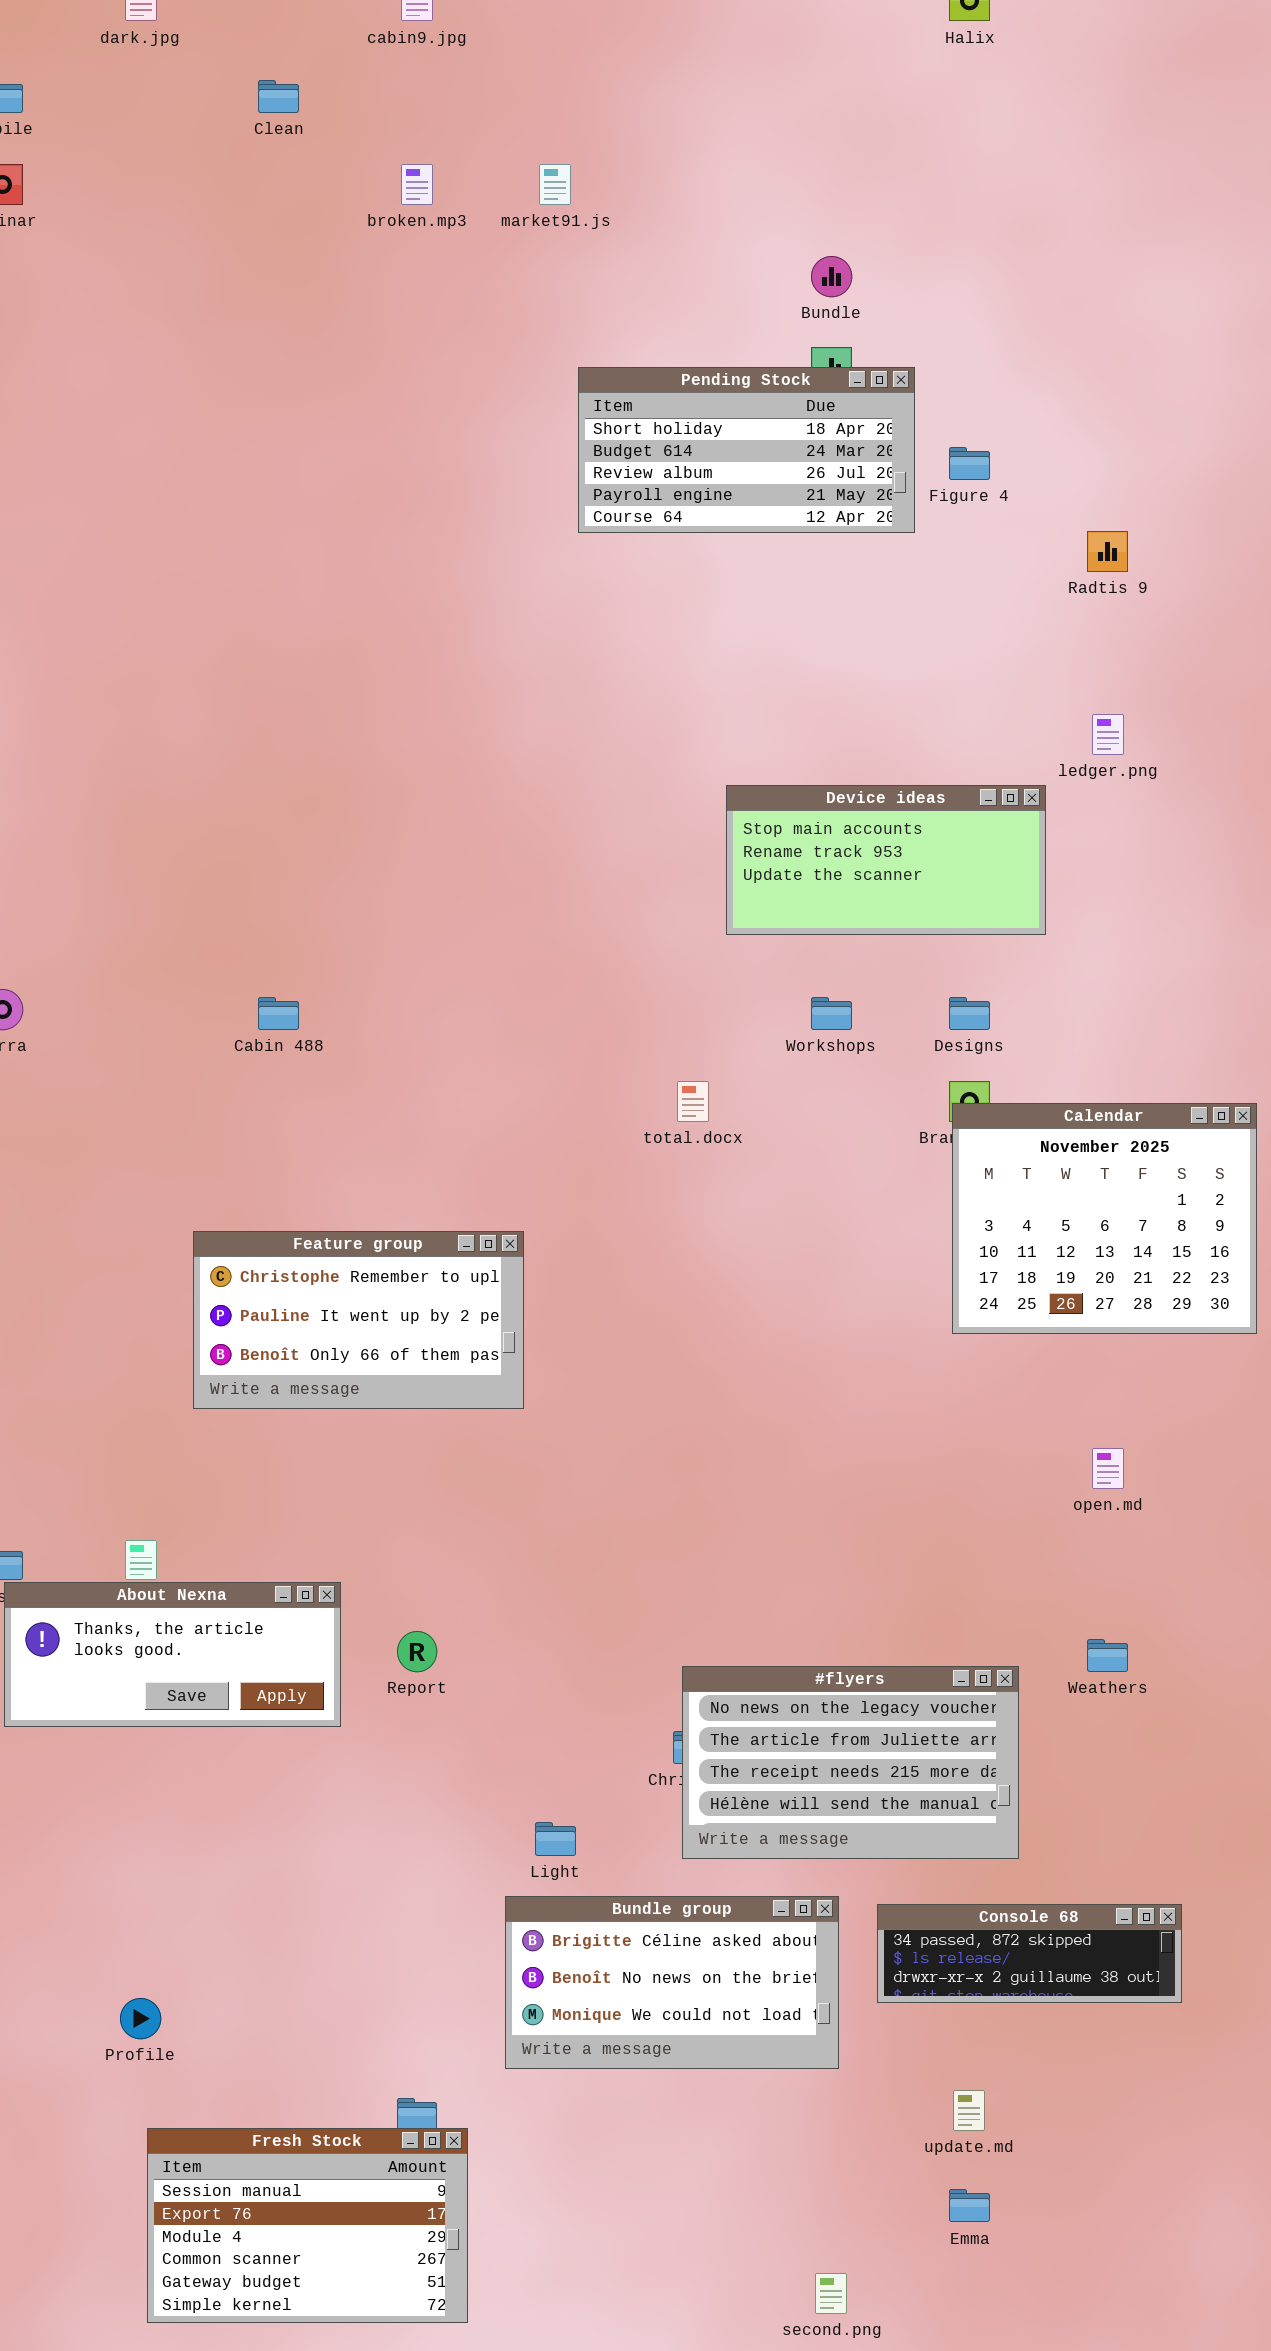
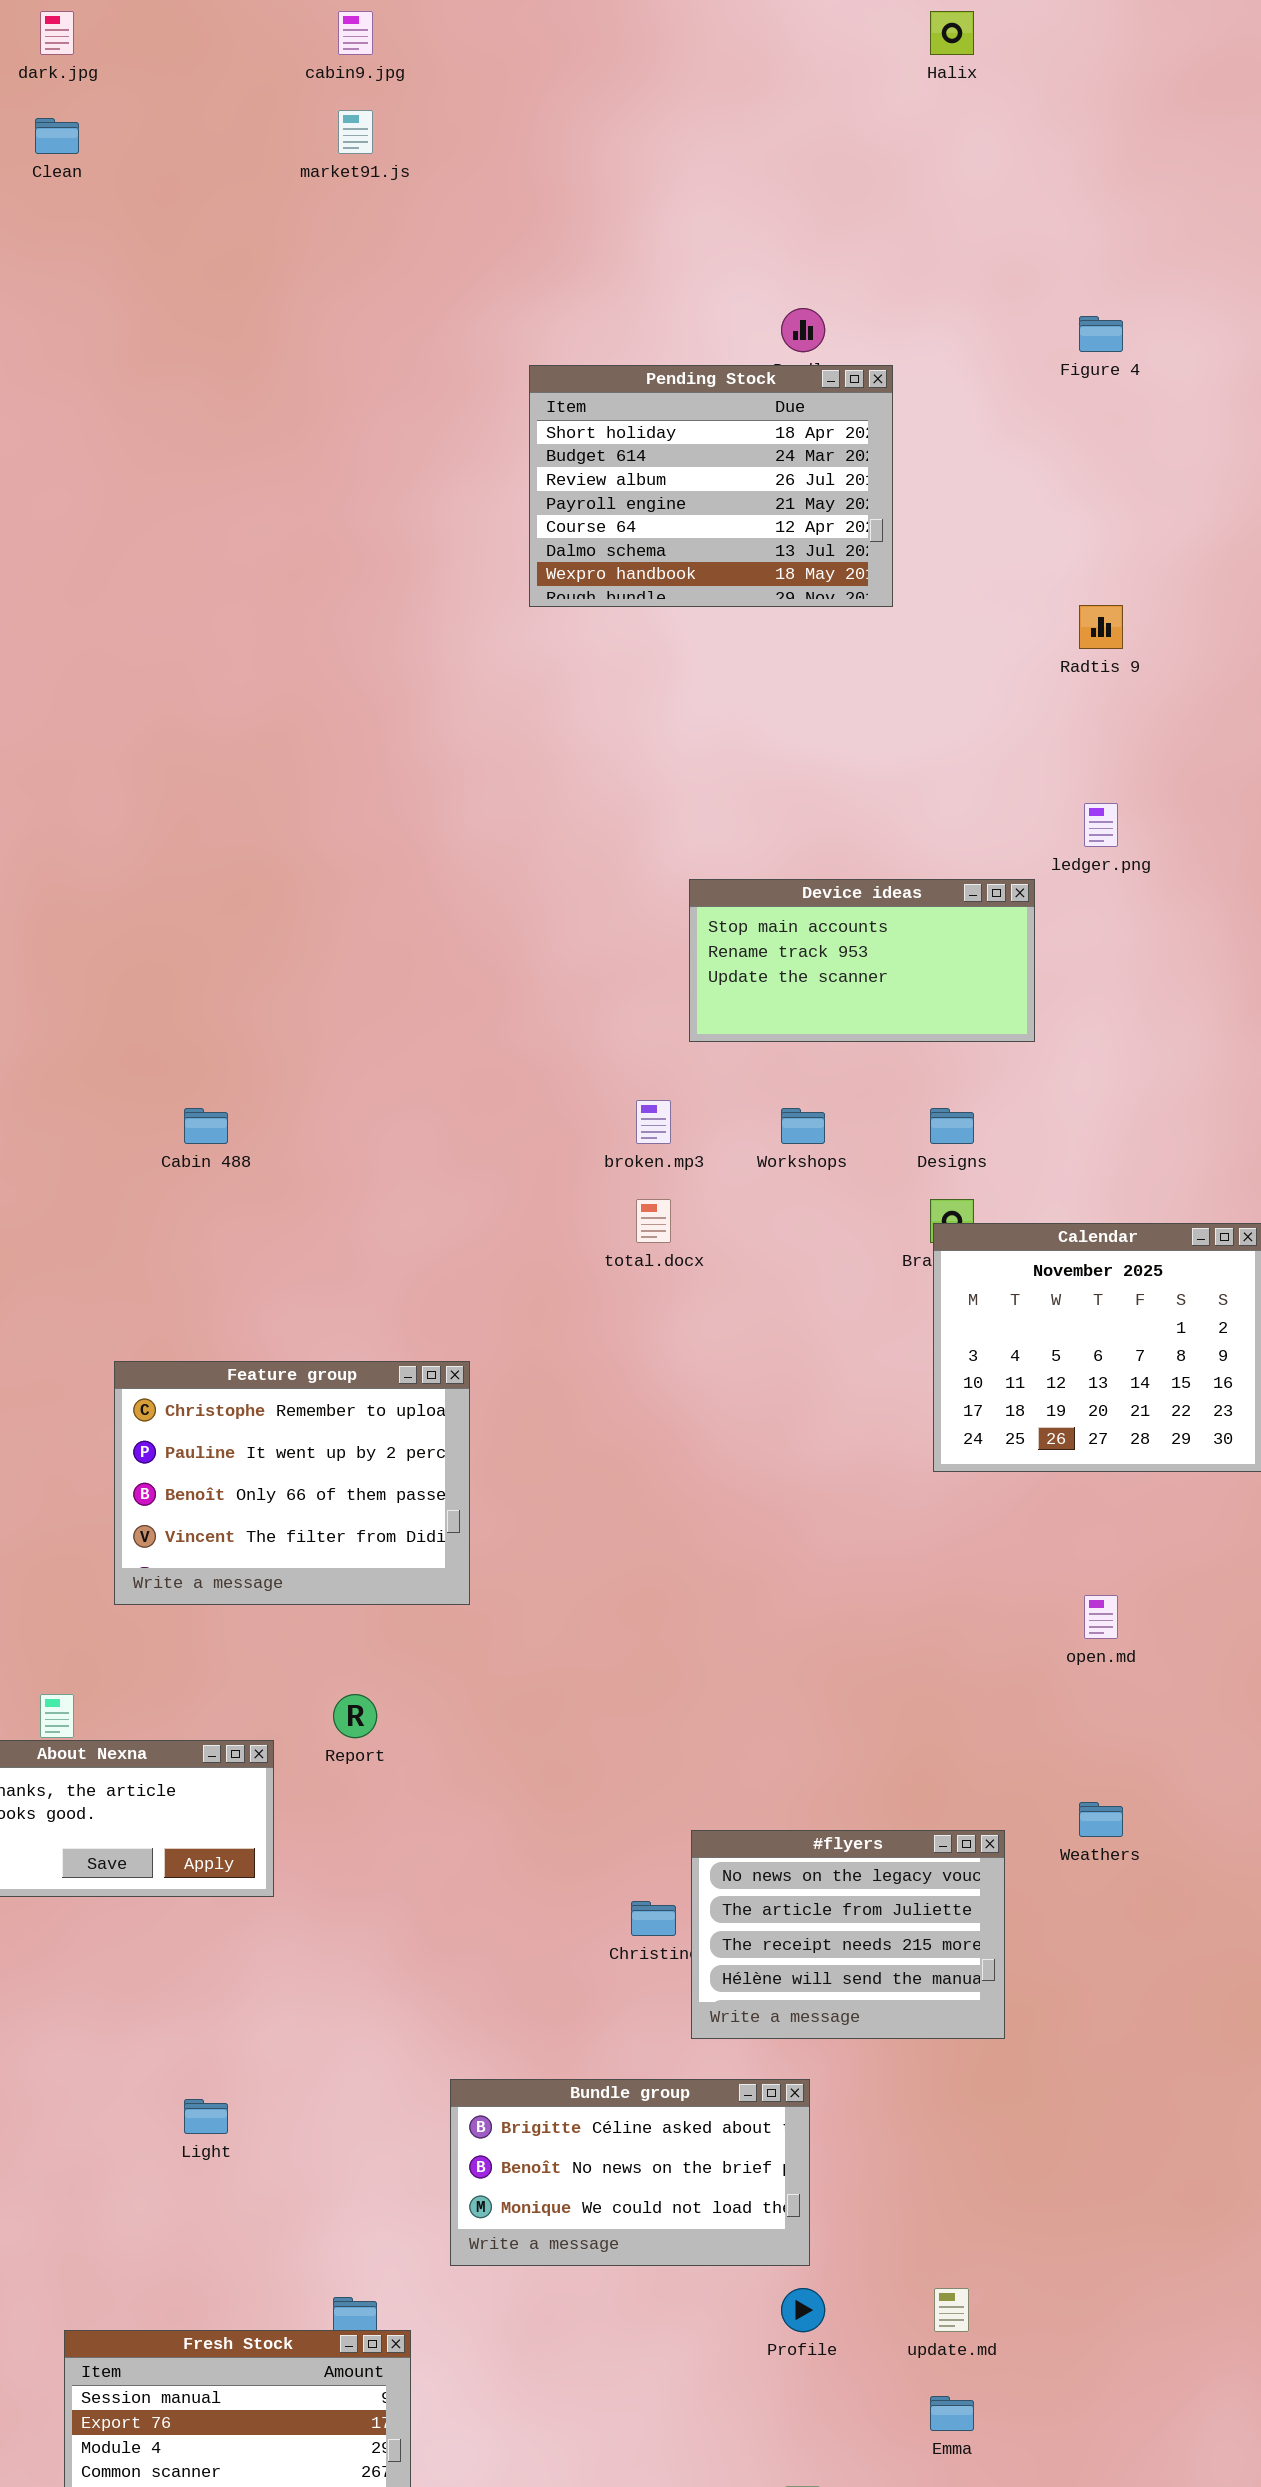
Clean: [258,80,299,113] -> [35,118,79,154], moved
broken.mp3: [401,164,433,205] -> [636,1100,671,1144], moved
market91.js: [539,164,571,205] -> [338,110,373,154], moved
Pending Stock: [578,367,915,533] -> [529,365,893,607], resized
Figure 4: [949,447,990,480] -> [1079,316,1123,352], moved
Feature group: [193,1231,524,1409] -> [114,1361,470,1605], resized
Report: [397,1631,437,1672] -> [333,1694,377,1738], moved
#flyers: [682,1666,1019,1859] -> [691,1830,1005,2039], resized
Light: [535,1822,576,1856] -> [184,2099,228,2134], moved
Console 68: [877,1904,1182,2003] -> none, closed
Profile: [120,1998,161,2039] -> [781,2288,825,2332], moved

